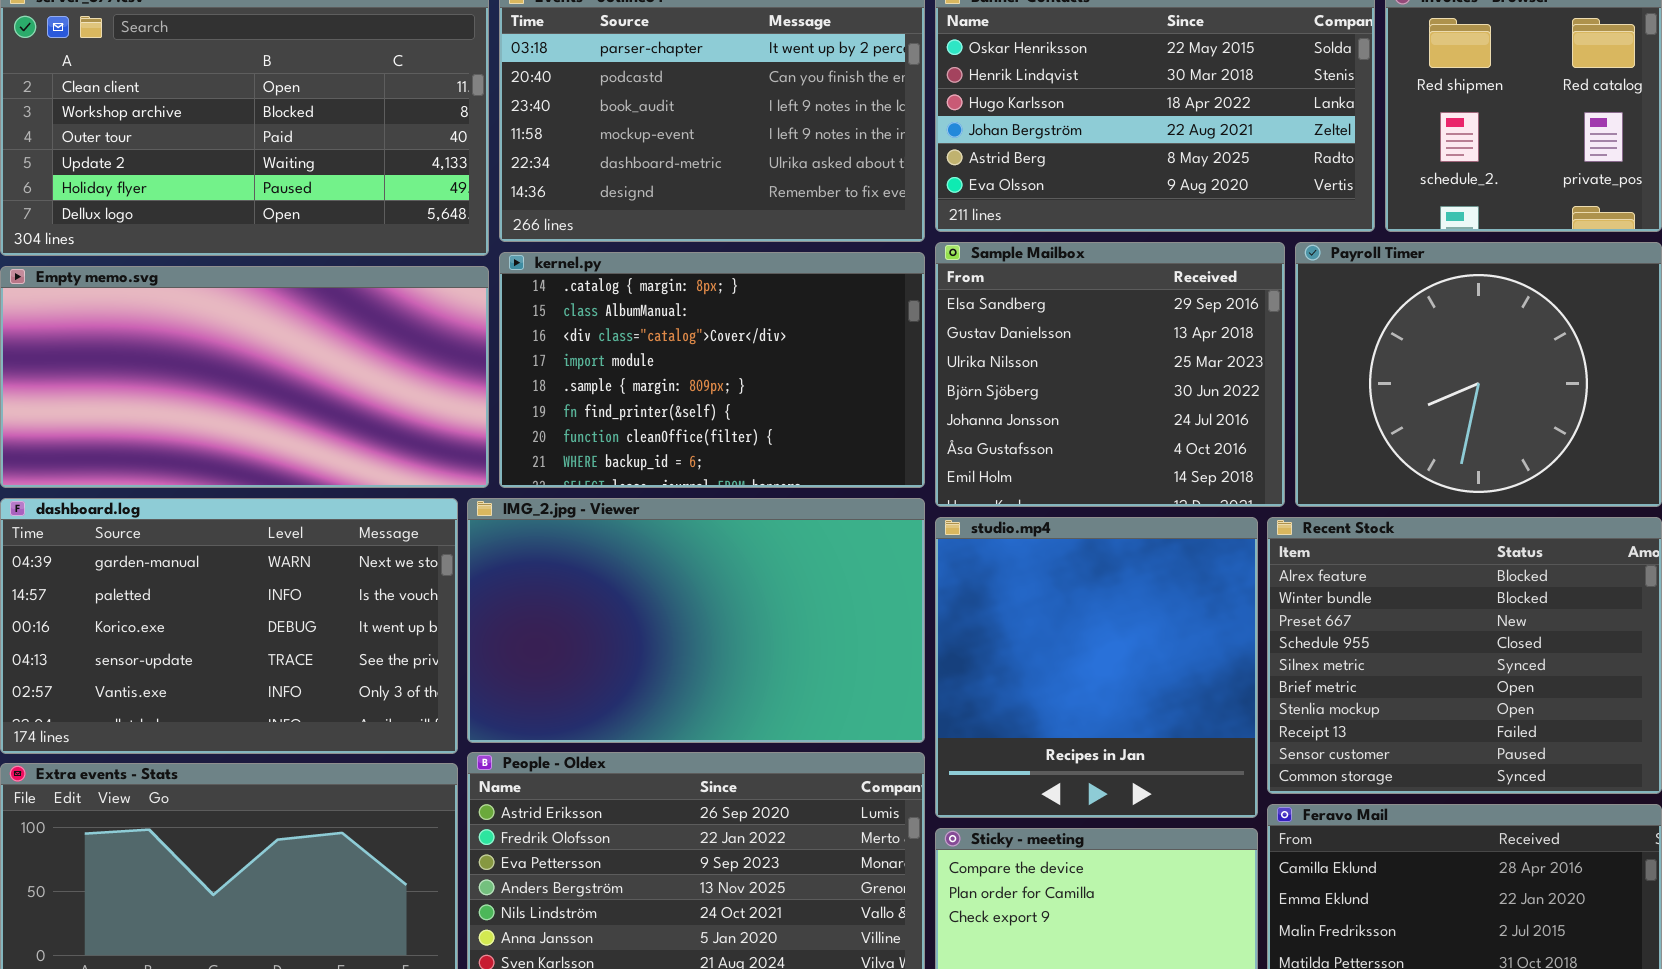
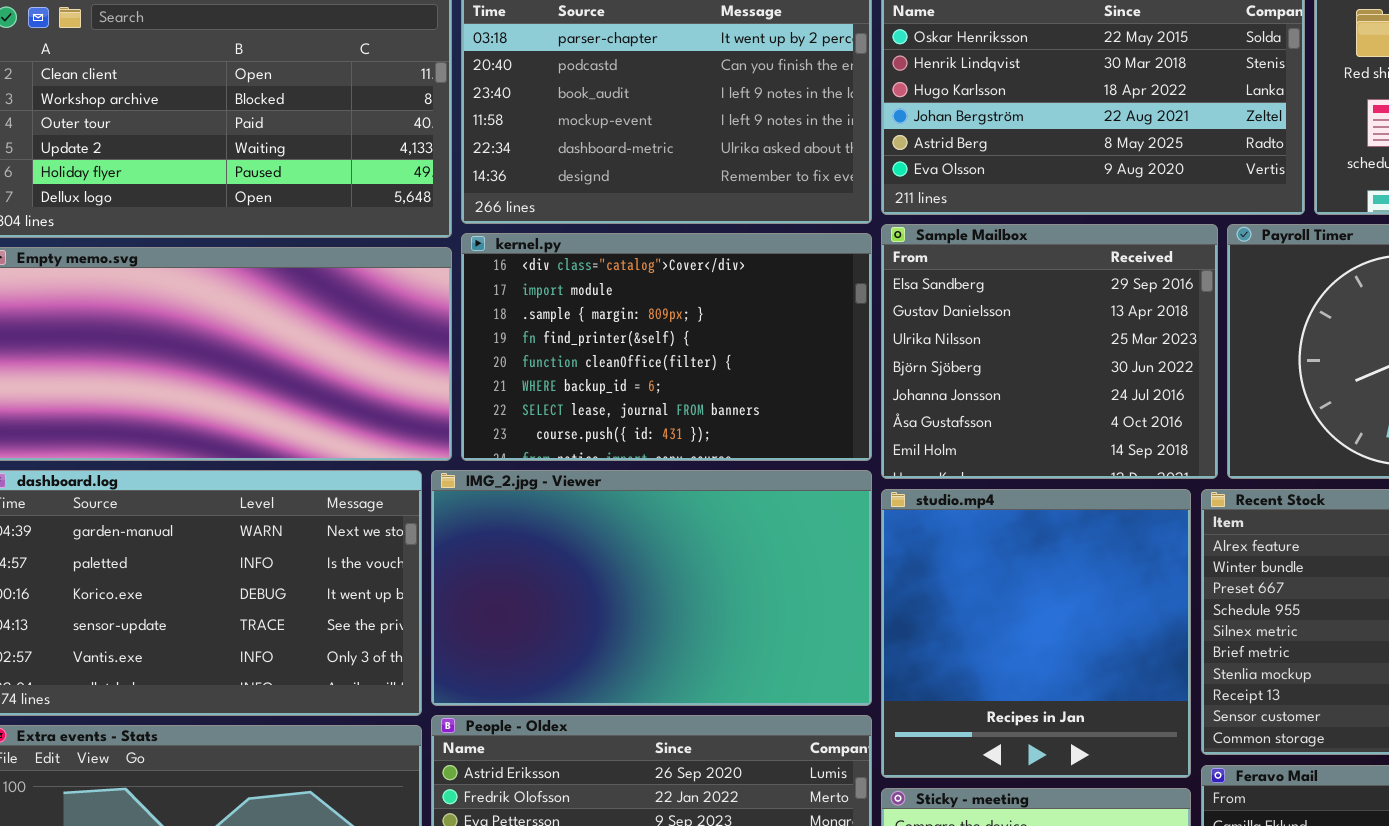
kernel.py: [499,252,925,488] -> [461,233,872,461], scrolled down 2 rows

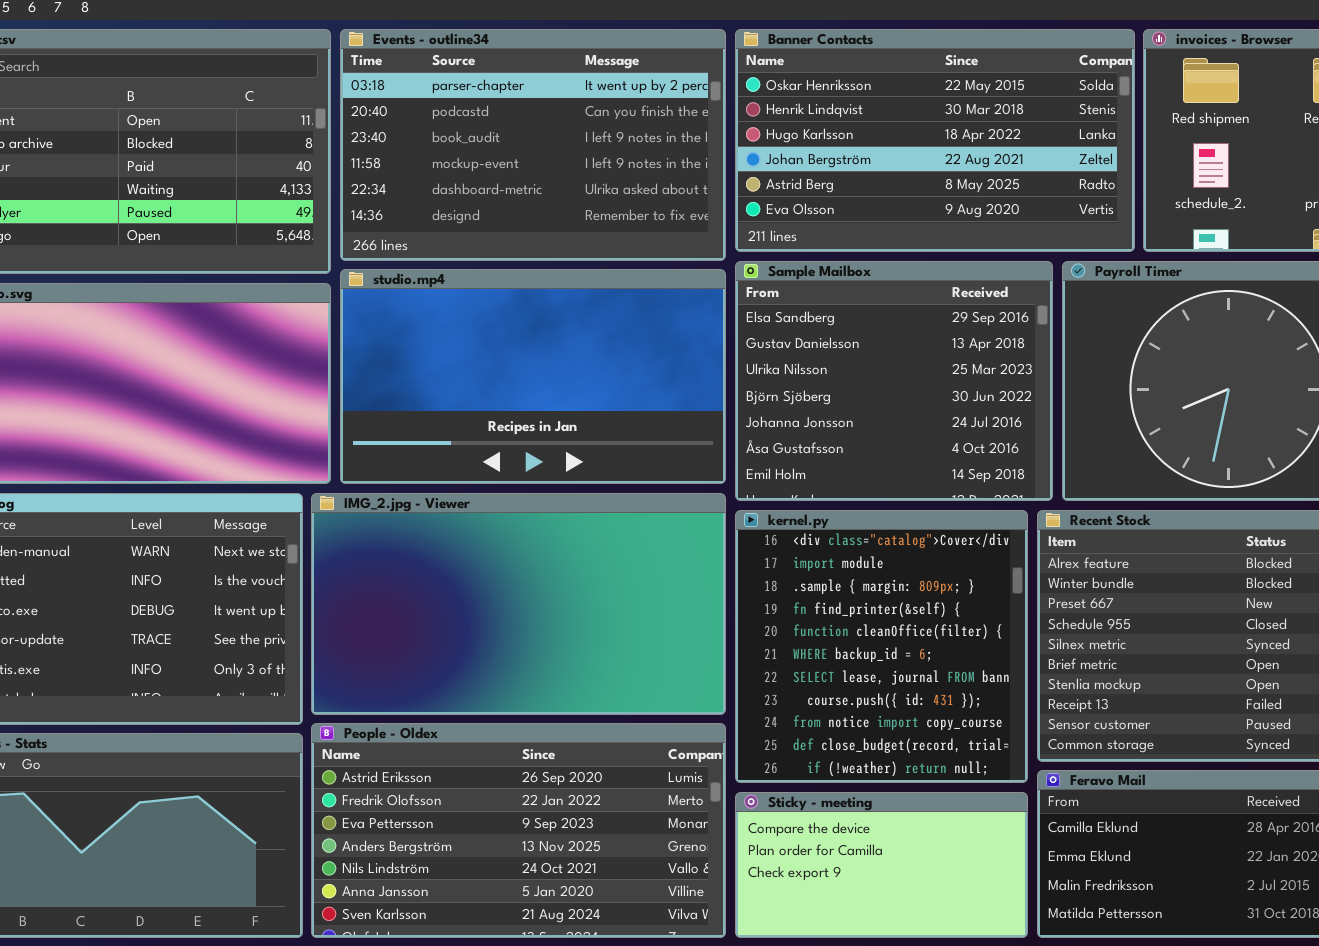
kernel.py: [461,233,872,461] -> [735,510,1028,783], moved, resized
studio.mp4: [881,489,1191,778] -> [340,269,726,484], moved, resized

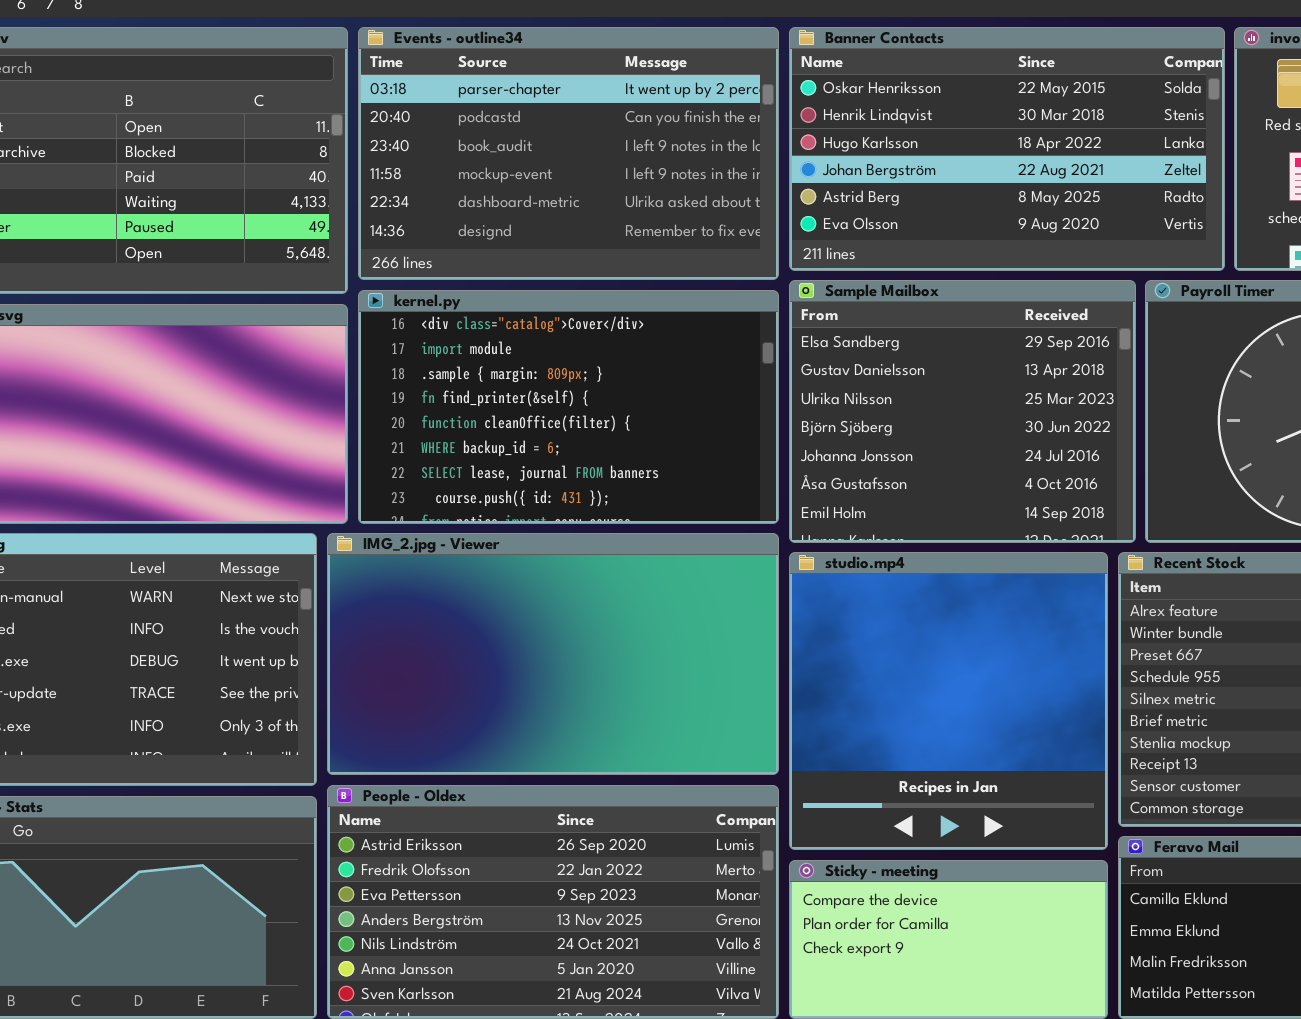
studio.mp4: [340,269,726,484] -> [789,552,1108,850], moved, resized
kernel.py: [735,510,1028,783] -> [358,290,779,524], moved, resized

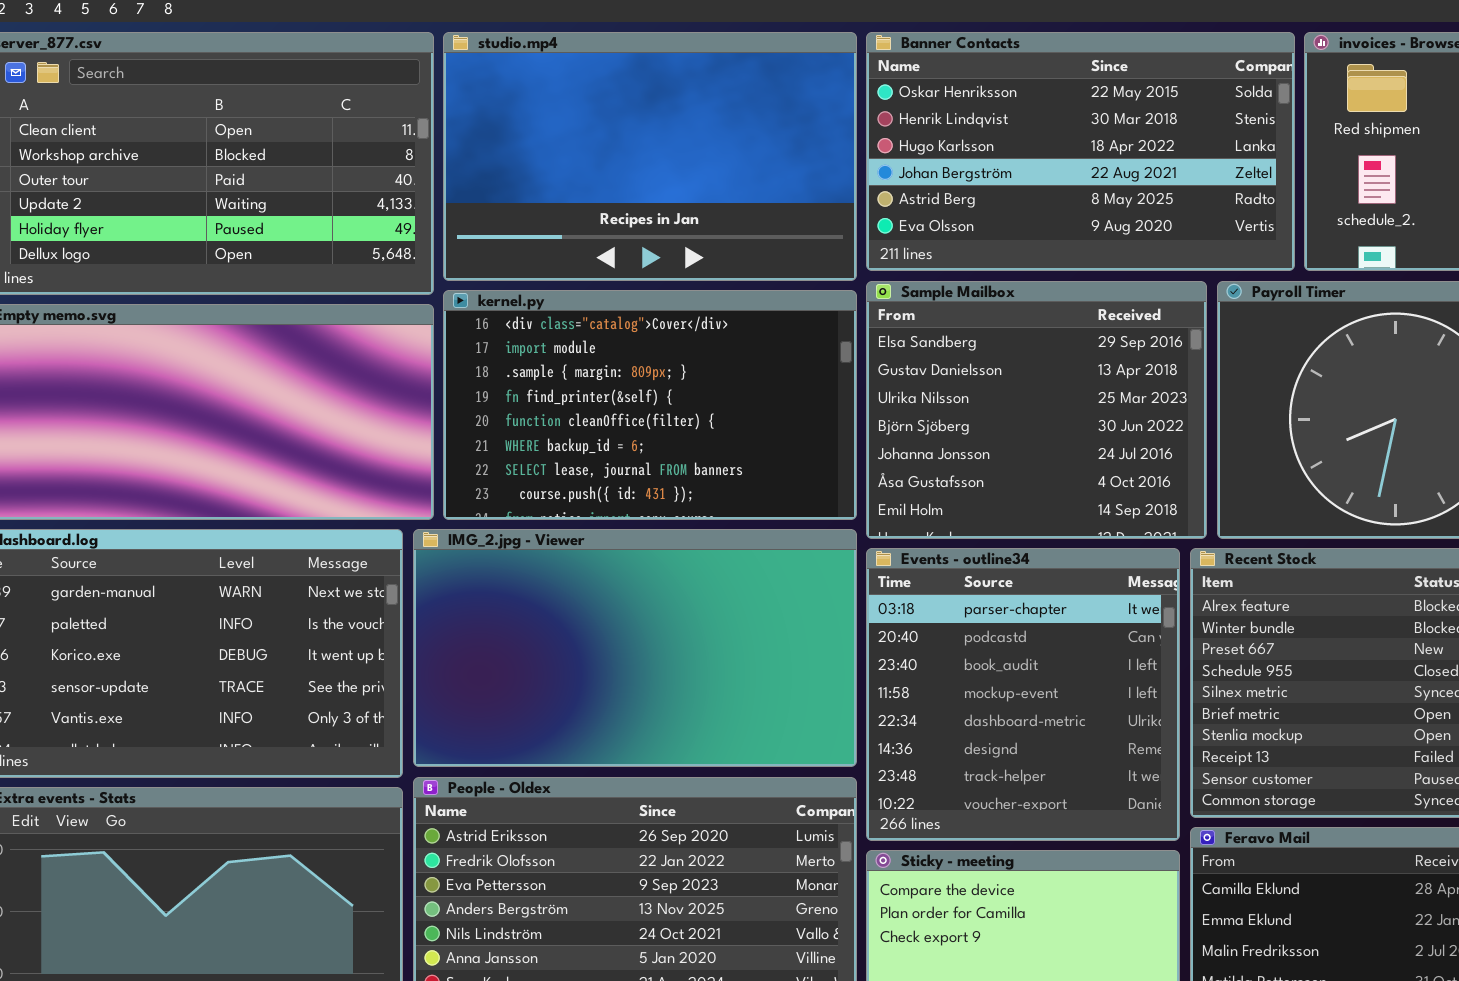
Events - outline34: [358,27,779,280] -> [866,548,1180,841], moved, resized
studio.mp4: [789,552,1108,850] -> [443,32,857,281], moved, resized

